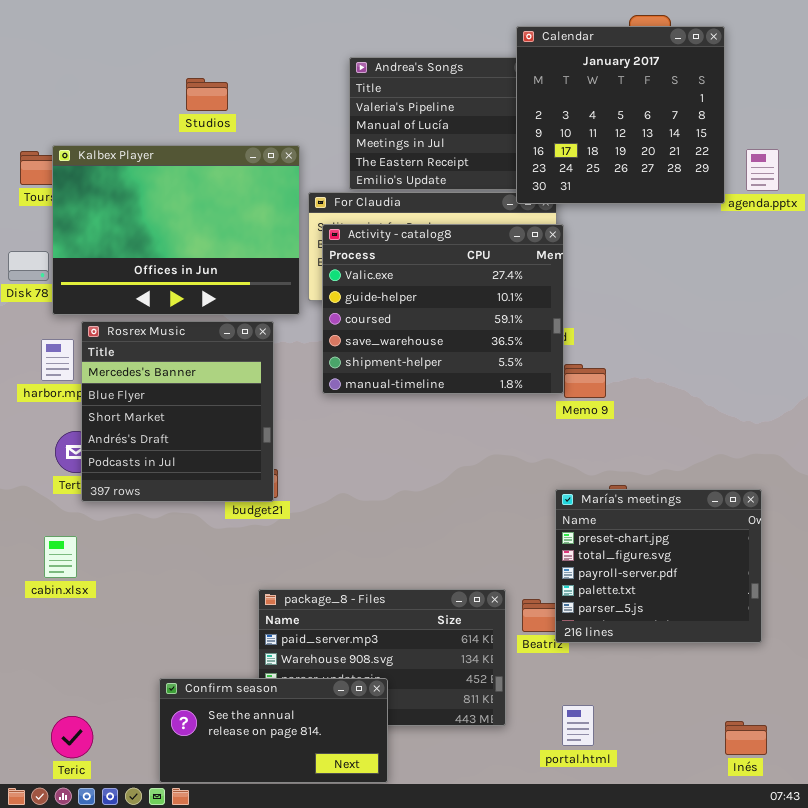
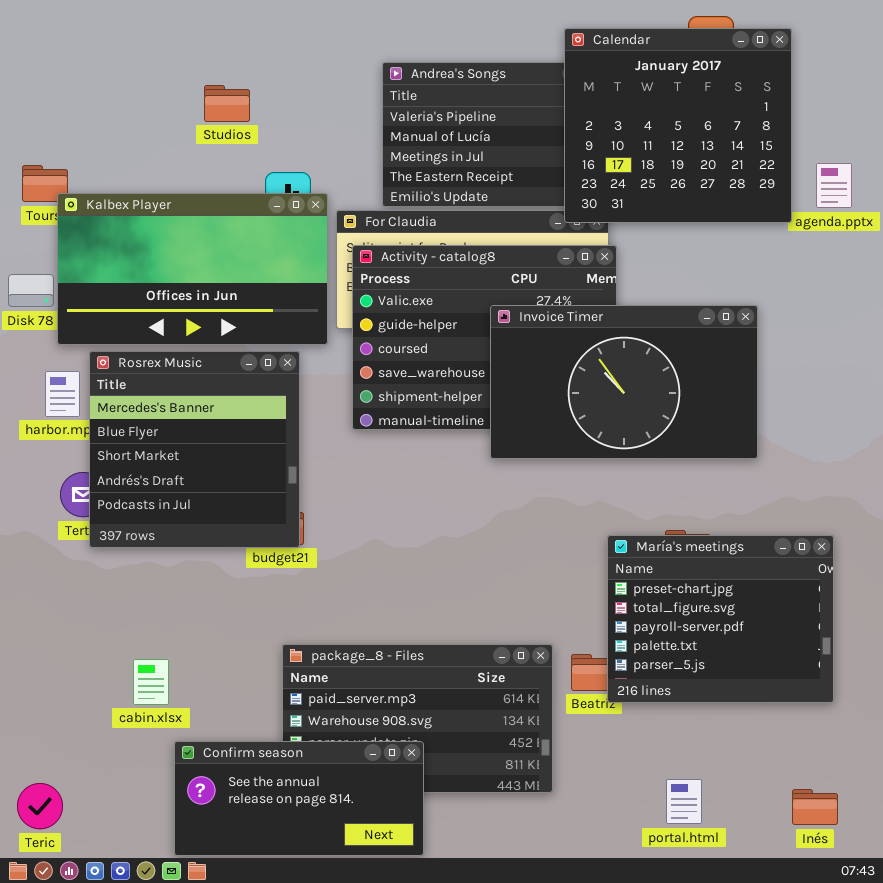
Kalbex Player: [52,145,300,315] -> [57,193,328,345], resized
Invoice Timer: none -> [490,305,758,459], opened
cabin.xlsx: [44,536,77,578] -> [133,659,169,705], moved
portal.html: [562,705,594,746] -> [666,779,702,824], moved
Teric: [51,716,93,758] -> [17,783,63,829], moved

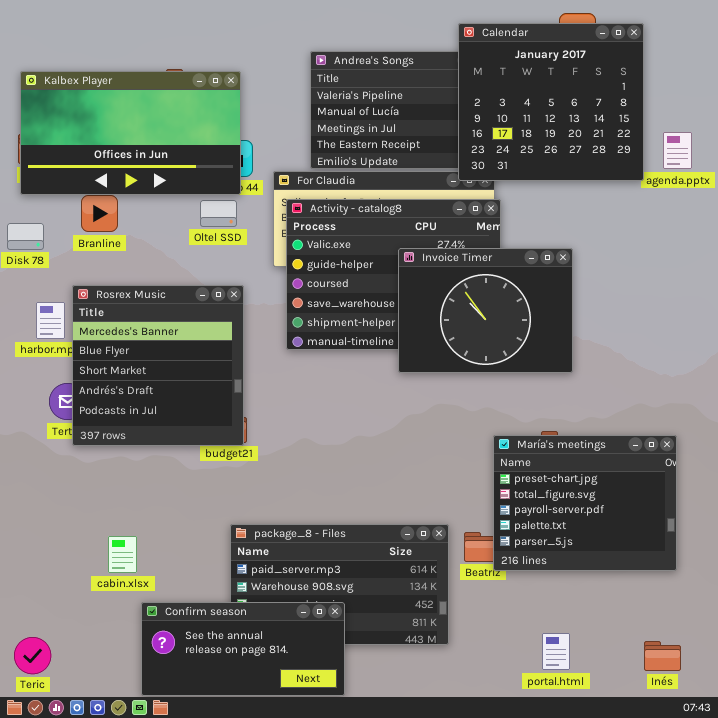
Kalbex Player: [57,193,328,345] -> [20,71,241,195], moved
Invoice Timer: [490,305,758,459] -> [398,248,573,373], resized

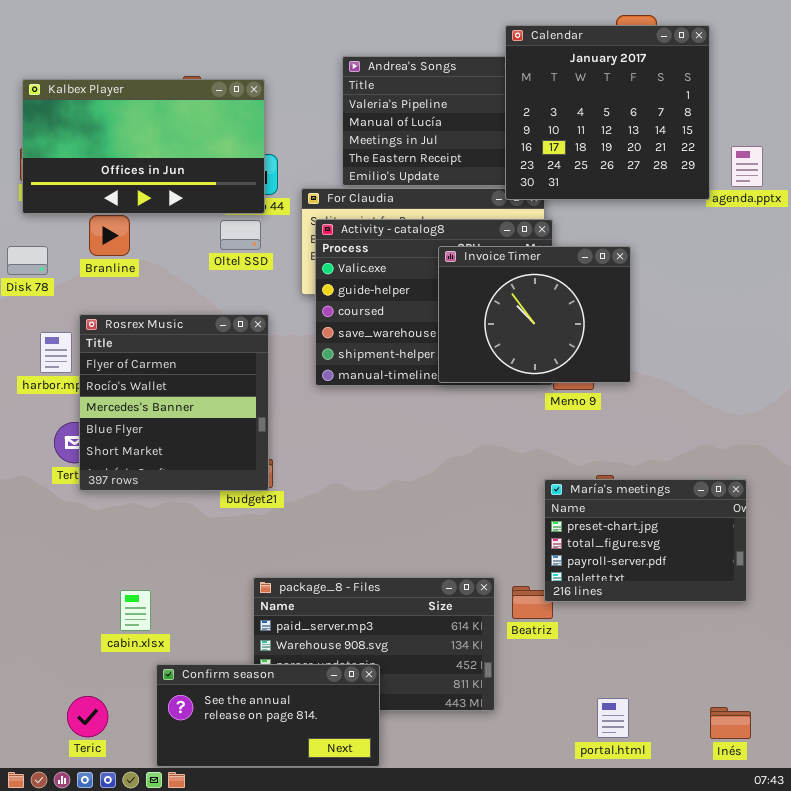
Invoice Timer: [398,248,573,373] -> [438,246,631,383], moved
Rosrex Music: [72,285,244,446] -> [79,314,269,491], scrolled up 2 rows
María's meetings: [493,435,677,571] -> [544,479,747,602], resized
Teric: [14,637,51,674] -> [67,696,108,737], moved

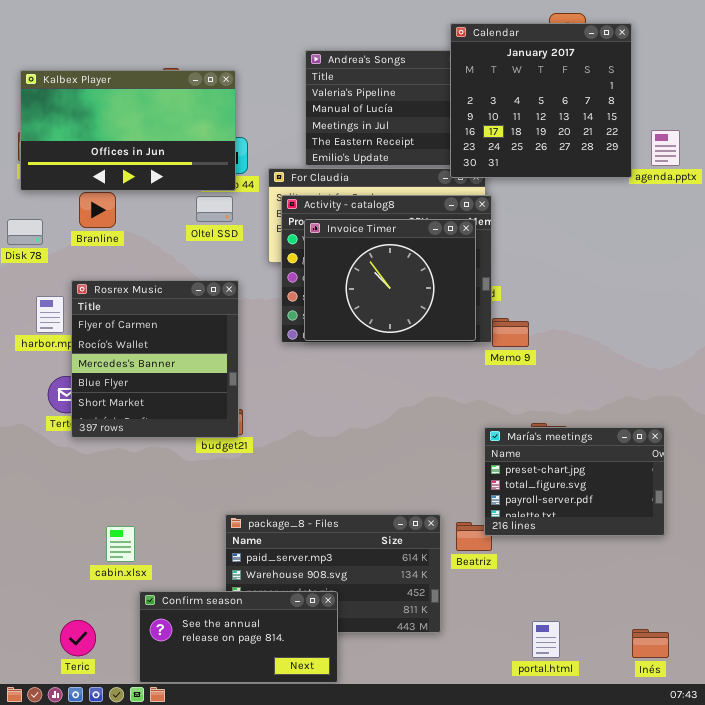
Invoice Timer: [438,246,631,383] -> [304,219,476,341], moved

